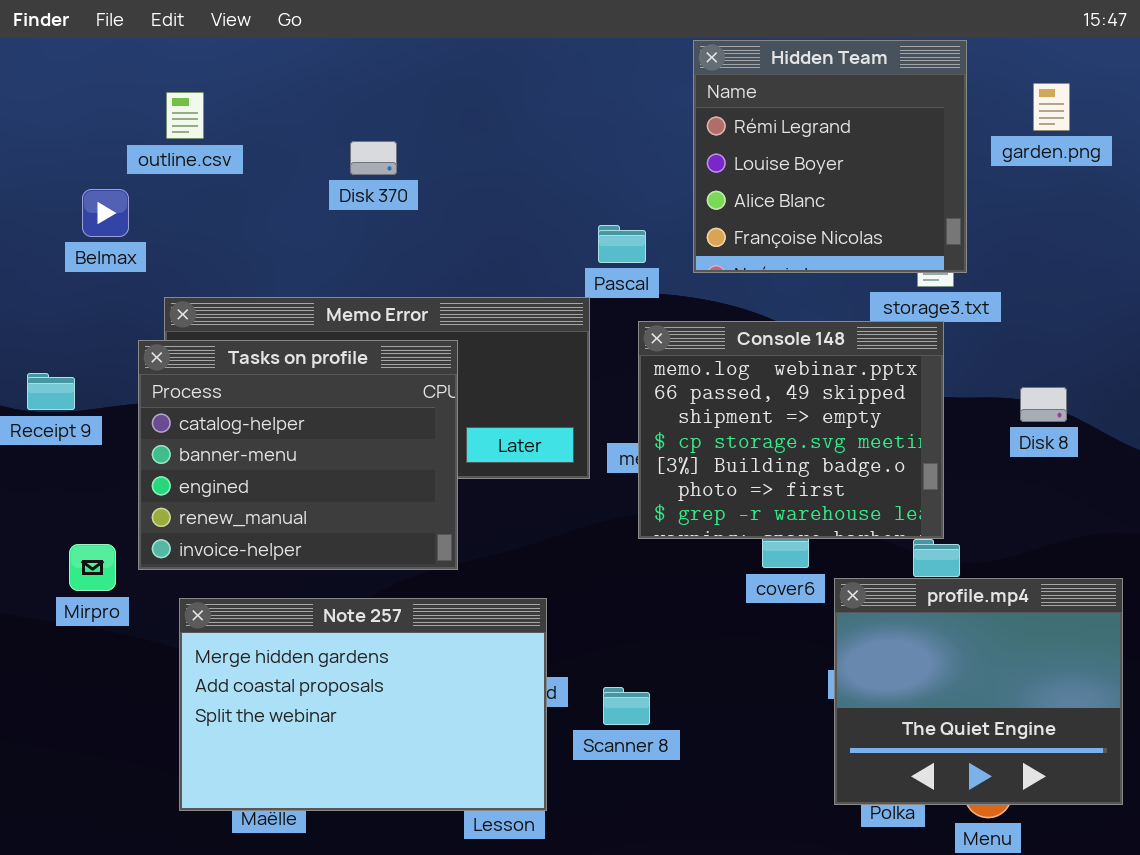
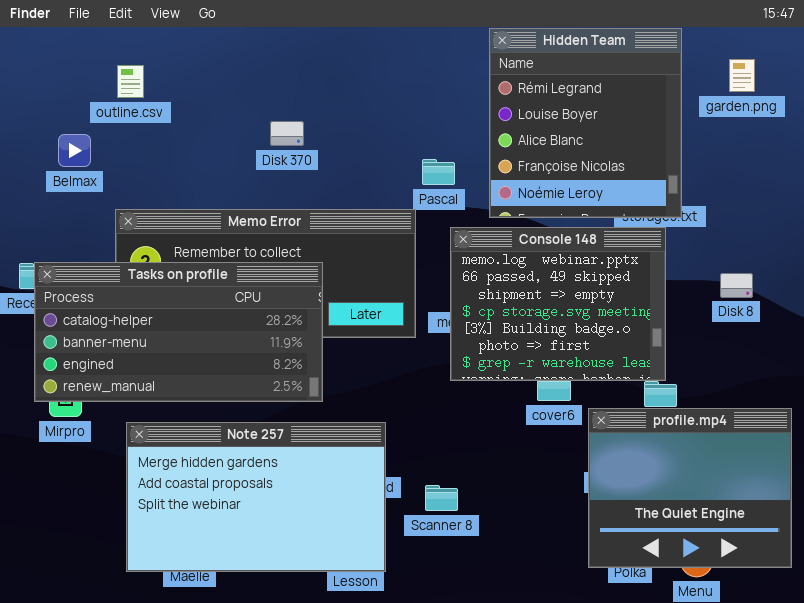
Hidden Team: [693,40,967,273] -> [489,28,682,218], resized
Disk 370: [350,141,397,175] -> [270,121,304,146], moved
Tasks on profile: [138,340,458,570] -> [34,262,323,402], resized

